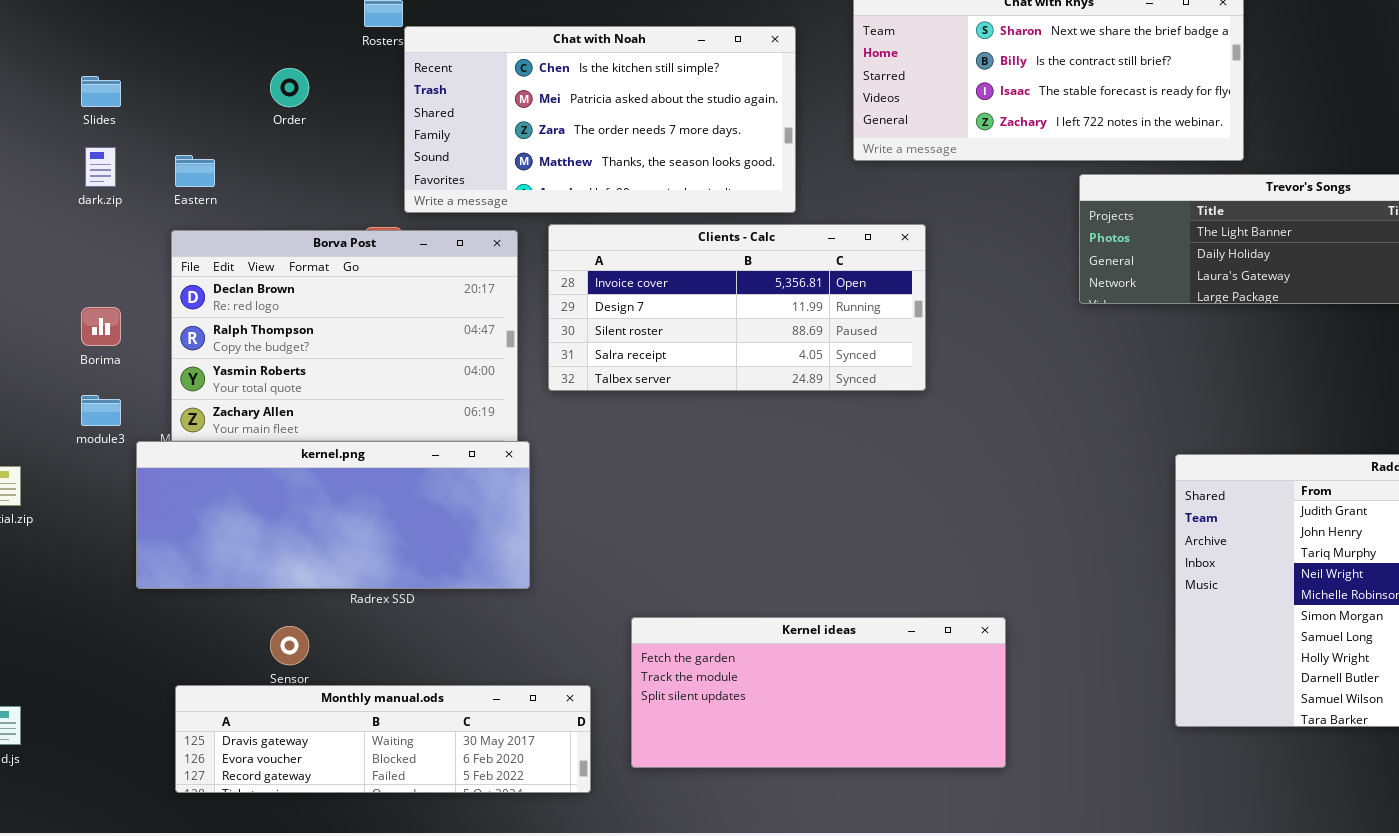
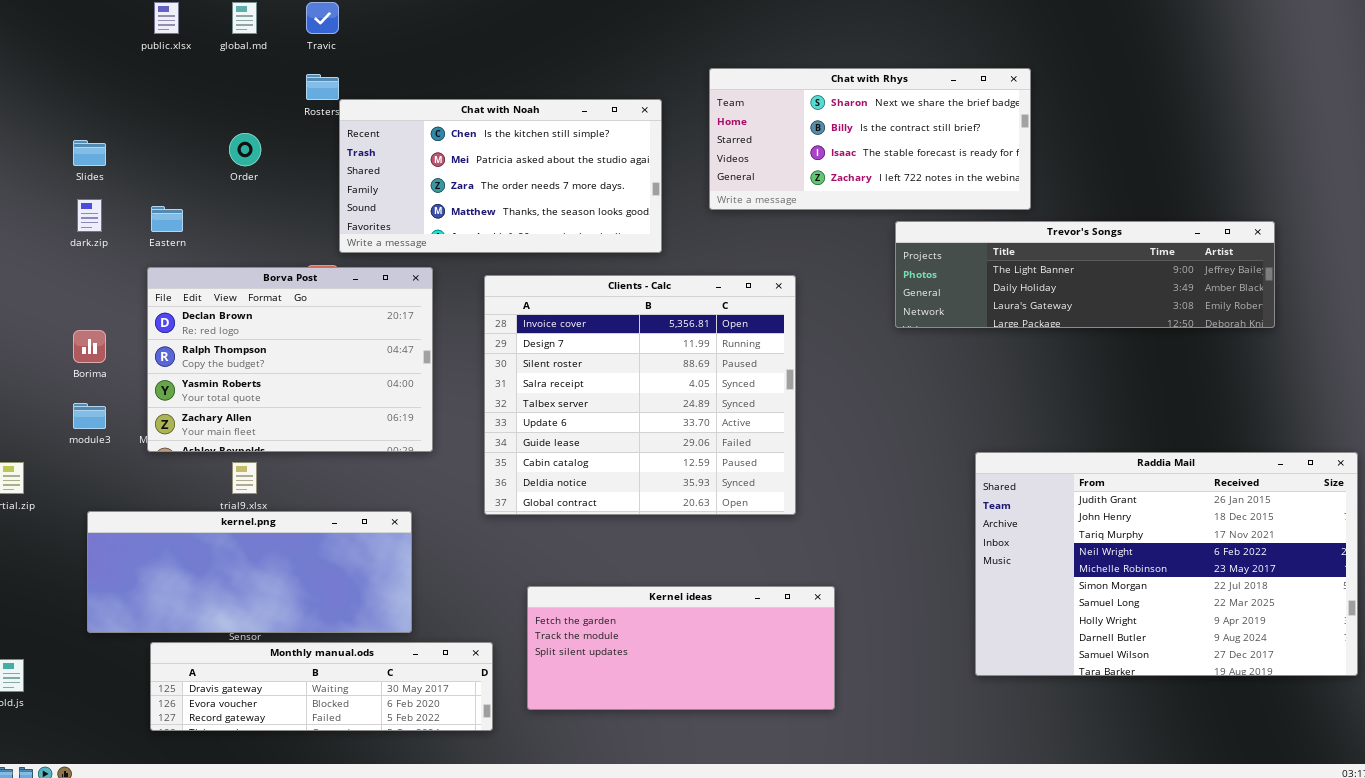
Clients - Calc: [548,224,926,391] -> [484,275,796,515], moved, resized
kernel.png: [136,441,530,589] -> [87,511,412,633], moved

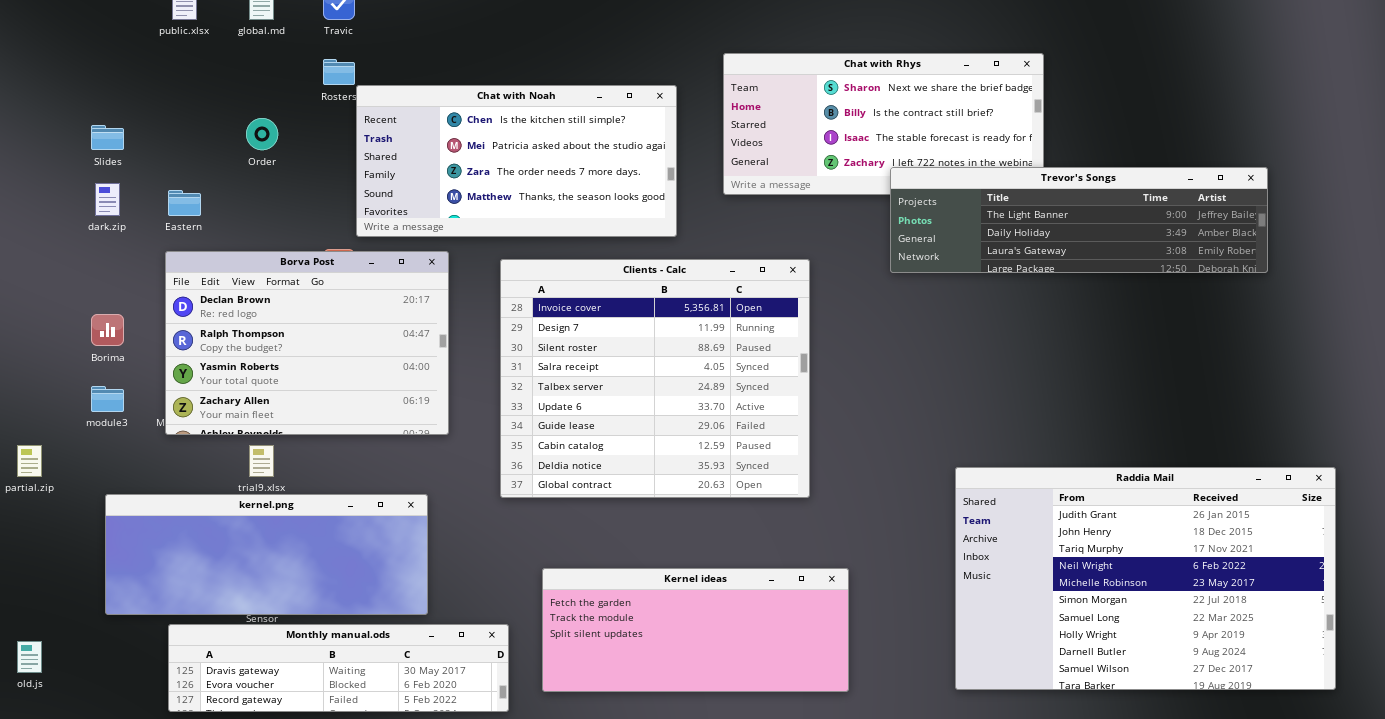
Trevor's Songs: [895,221,1275,328] -> [890,167,1268,273], moved
Raddia Mail: [975,452,1358,676] -> [955,467,1336,690], moved

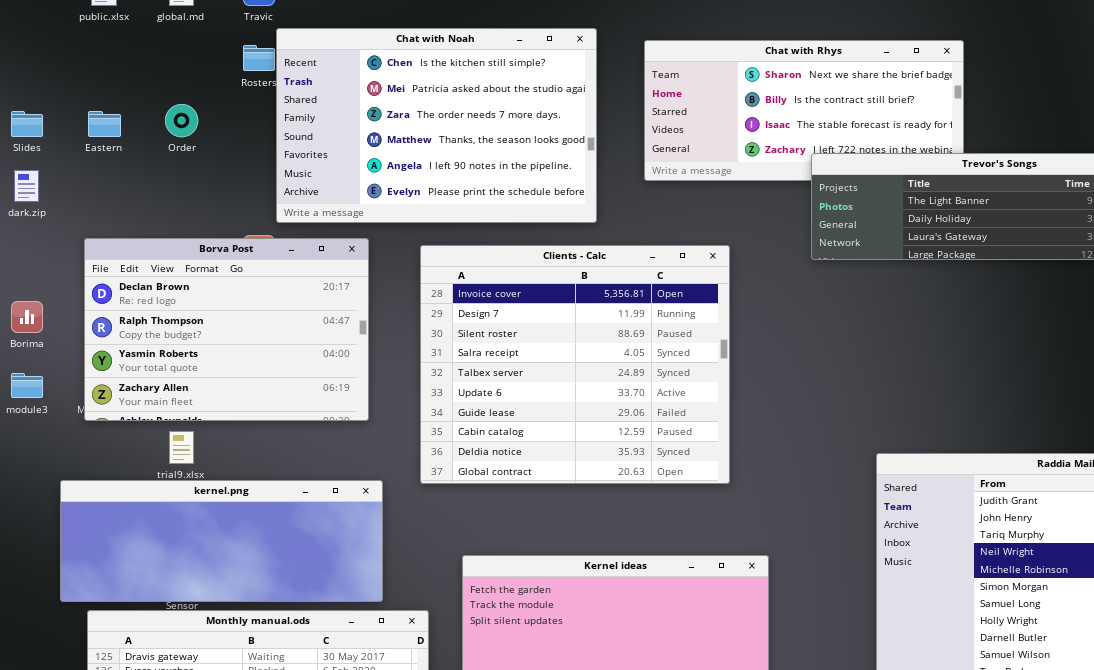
Chat with Noah: [356,85,677,237] -> [276,28,597,223], resized
Eastern: [168,190,201,216] -> [88,111,121,137], moved
kernel.png: [105,494,428,615] -> [60,480,383,602], moved

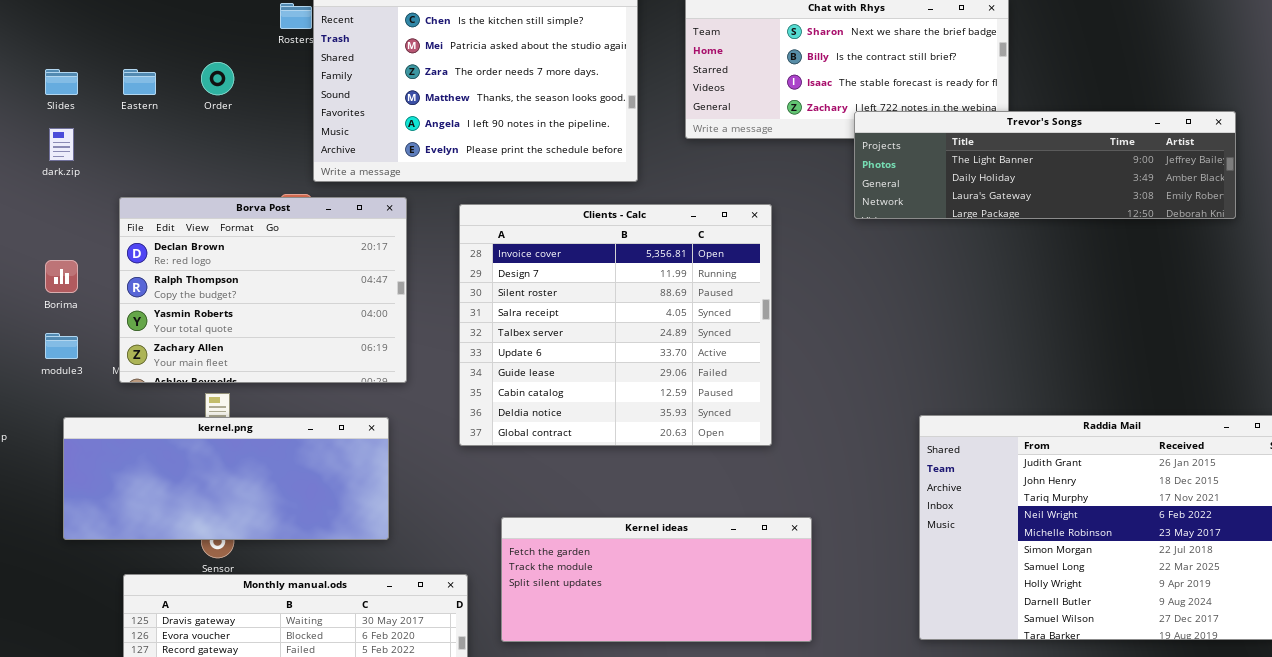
kernel.png: [60,480,383,602] -> [63,417,389,540], moved

